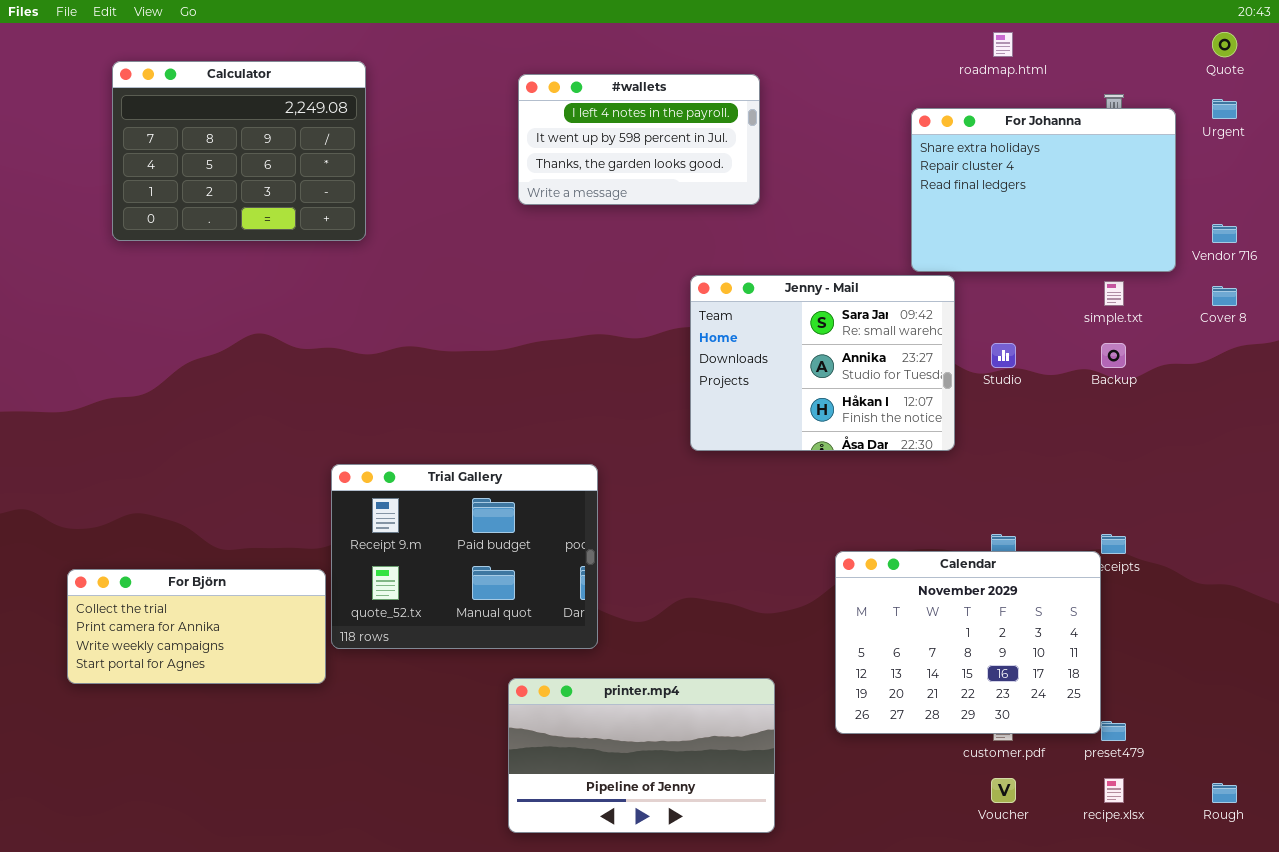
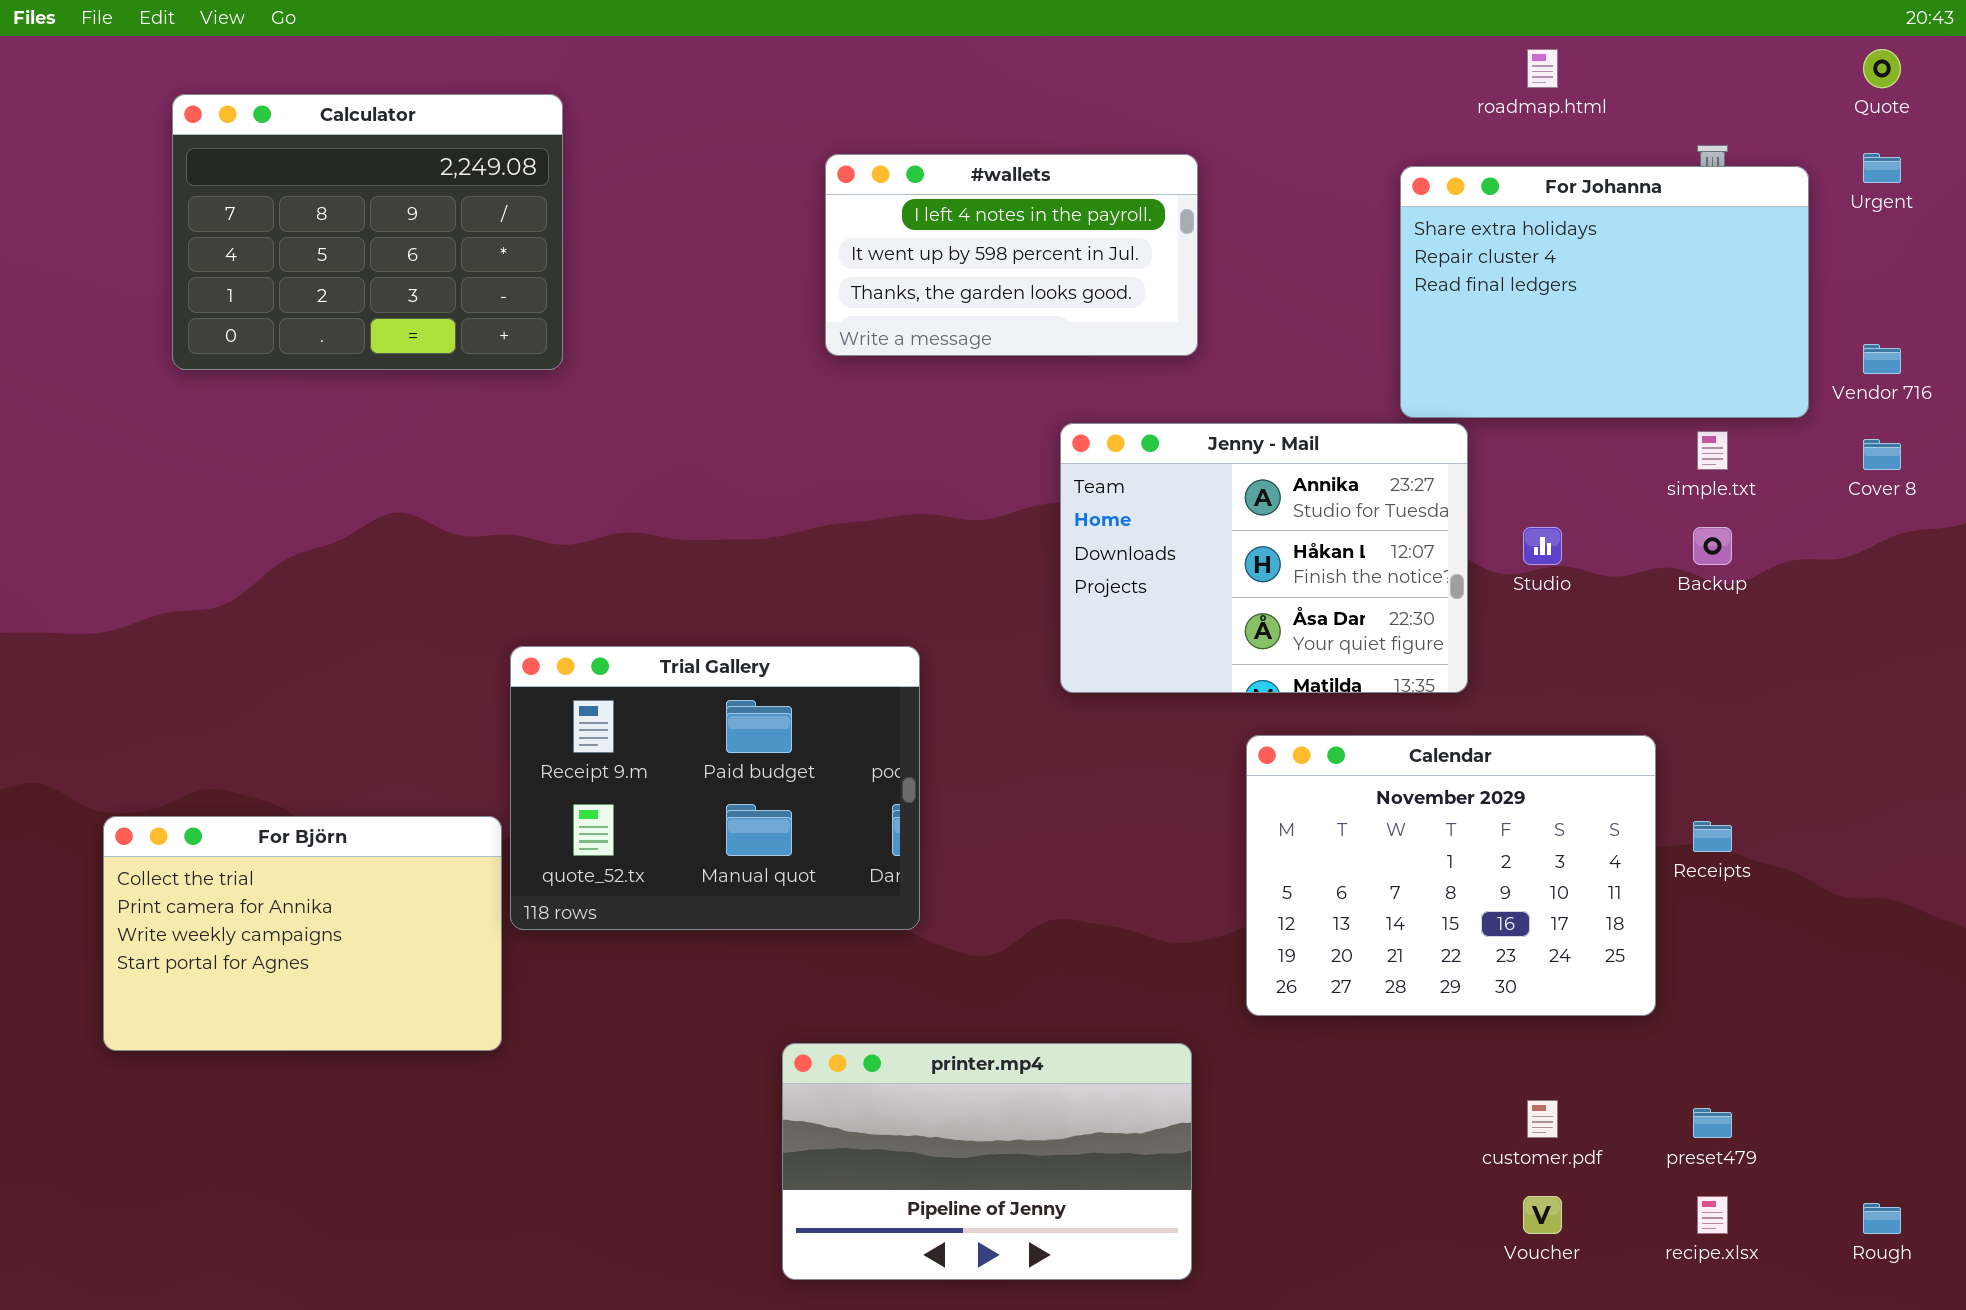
#wallets: [518,74,760,205] -> [825,154,1198,356], moved
Jenny - Mail: [690,275,955,451] -> [1060,423,1468,693], scrolled down 1 row
Trial Gallery: [331,464,598,649] -> [510,646,920,930], moved
Calendar: [835,551,1101,734] -> [1246,735,1656,1016], moved
For Björn: [67,569,326,684] -> [103,816,502,1051], resized

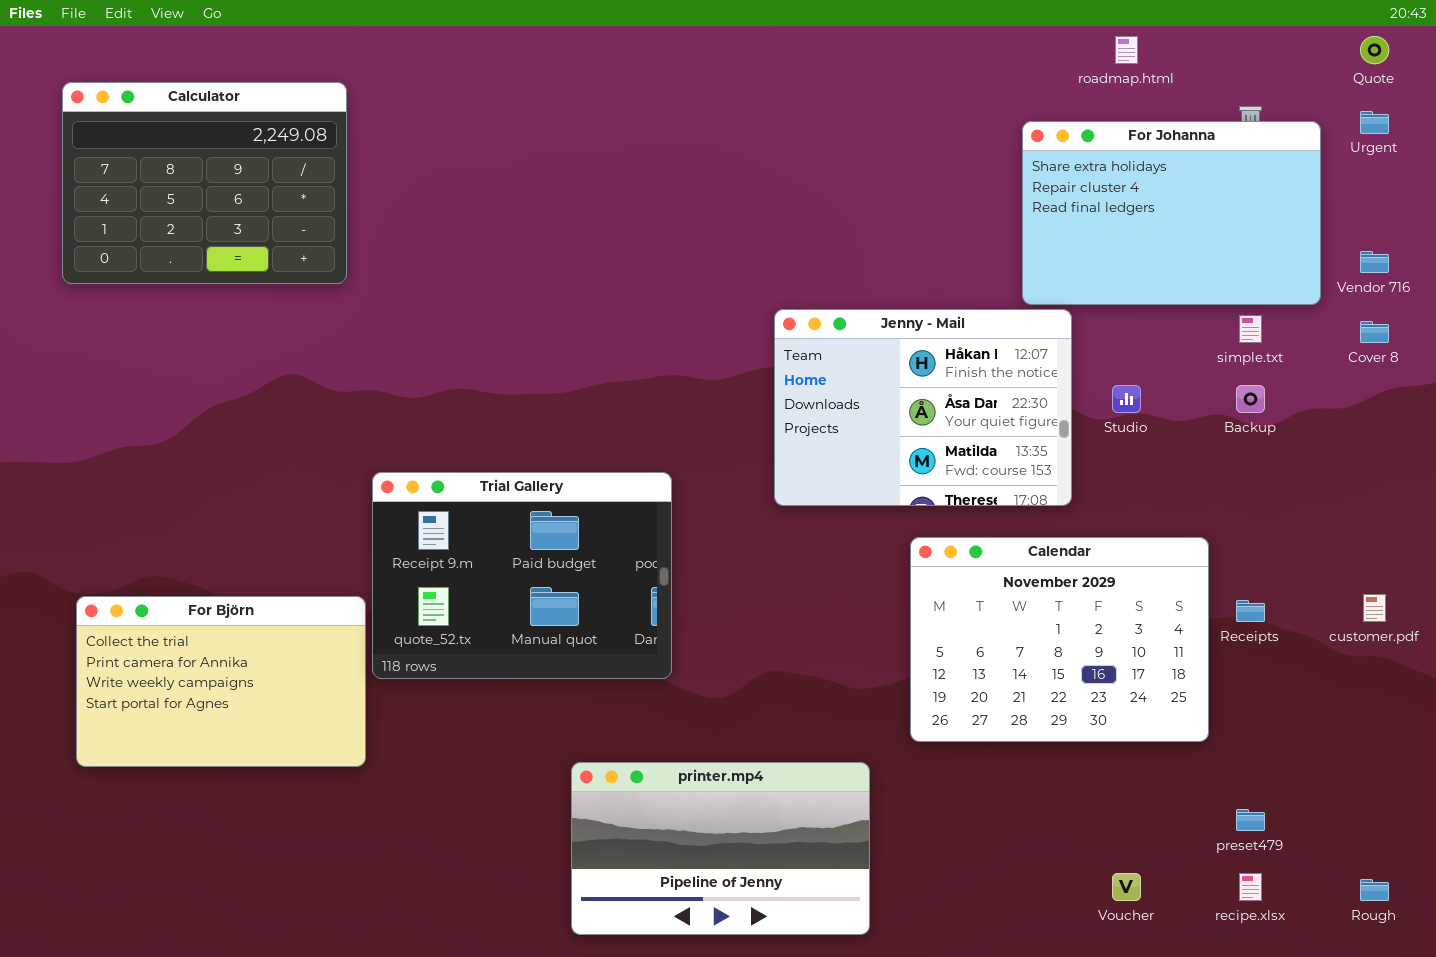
Calculator: [172,94,563,370] -> [62,82,347,284], moved
#wallets: [825,154,1198,356] -> none, closed
Jenny - Mail: [1060,423,1468,693] -> [774,309,1072,506], scrolled down 1 row
customer.pdf: [1527,1100,1558,1138] -> [1363,594,1386,622], moved

